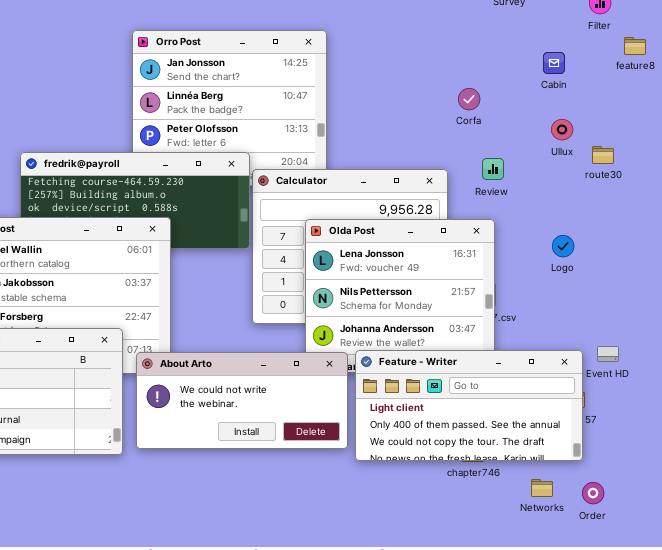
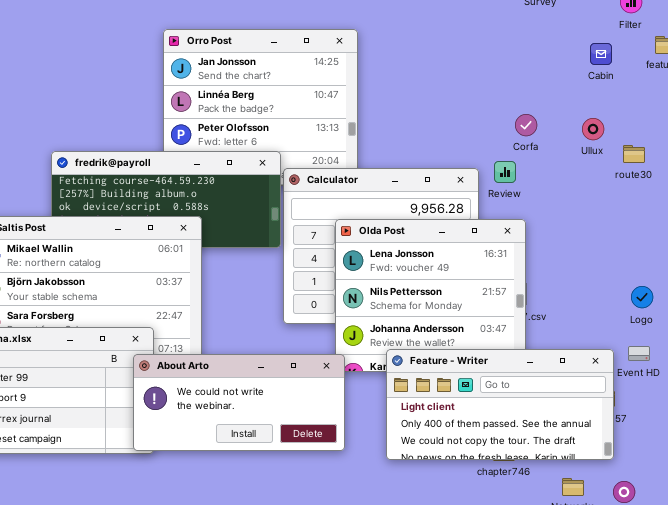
Cabin: [543,52,565,74] -> [590,43,612,65], moved
Corfa: [458,88,480,110] -> [515,114,537,136], moved
Review: [482,158,504,180] -> [494,161,516,183], moved
Logo: [552,235,574,257] -> [631,286,653,308], moved
About Arto: [136,352,348,449] -> [133,354,345,451], moved

